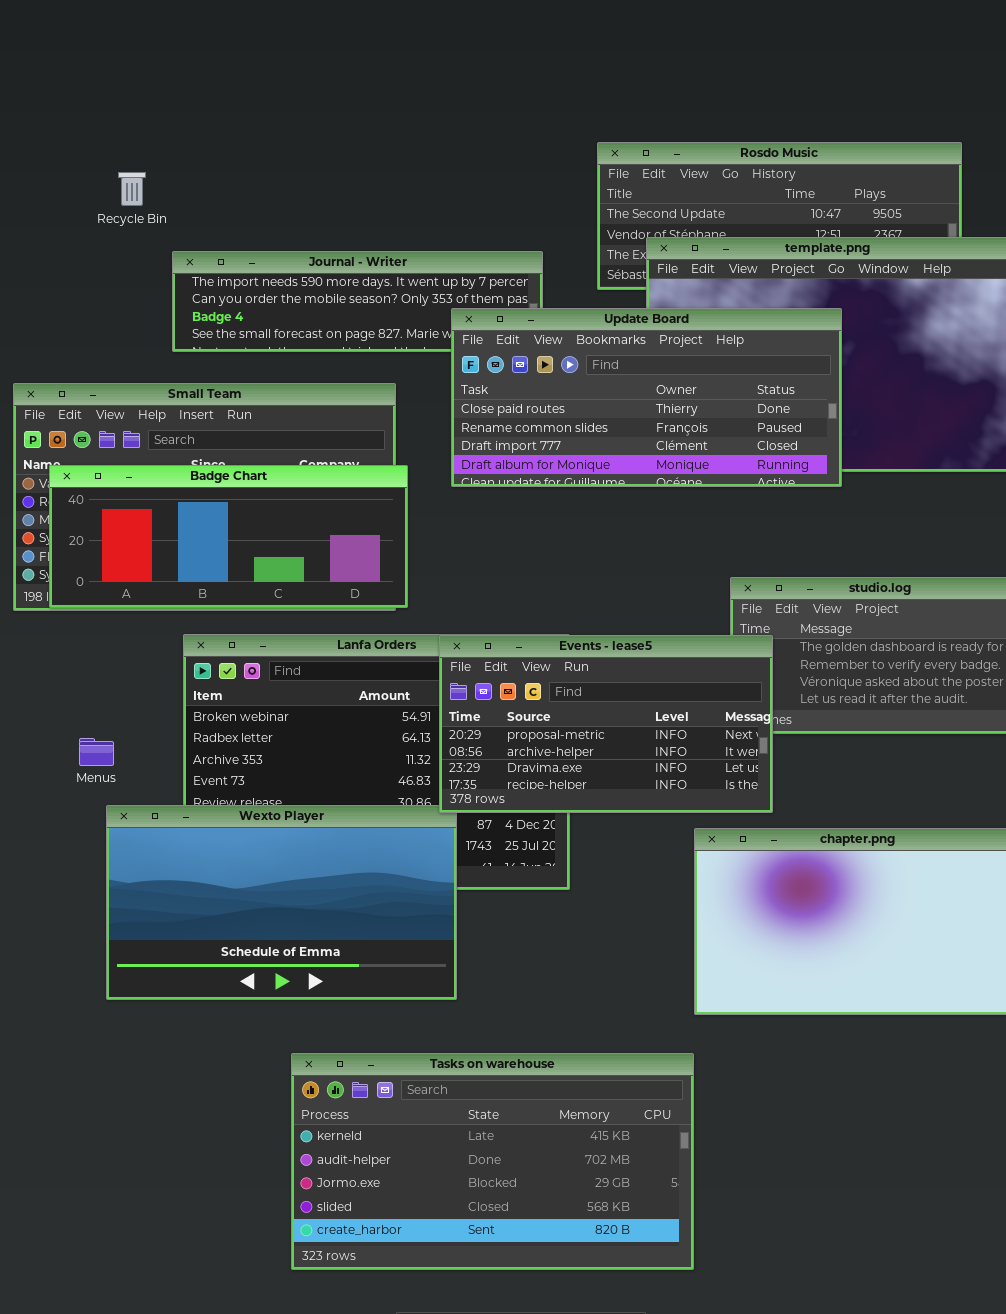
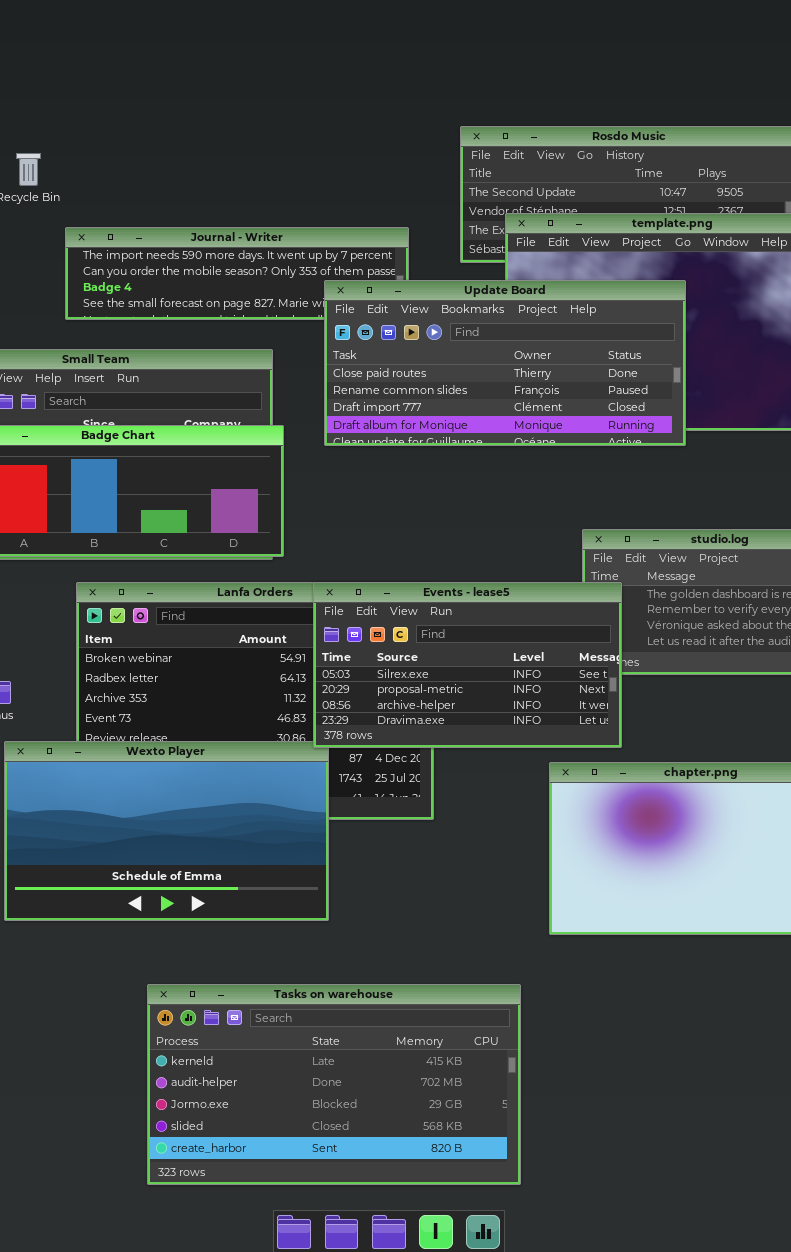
Events - lease5: [439,635,773,813] -> [313,582,622,748], scrolled up 1 row
Tasks on warehouse: [291,1053,694,1270] -> [147,984,521,1185], moved

